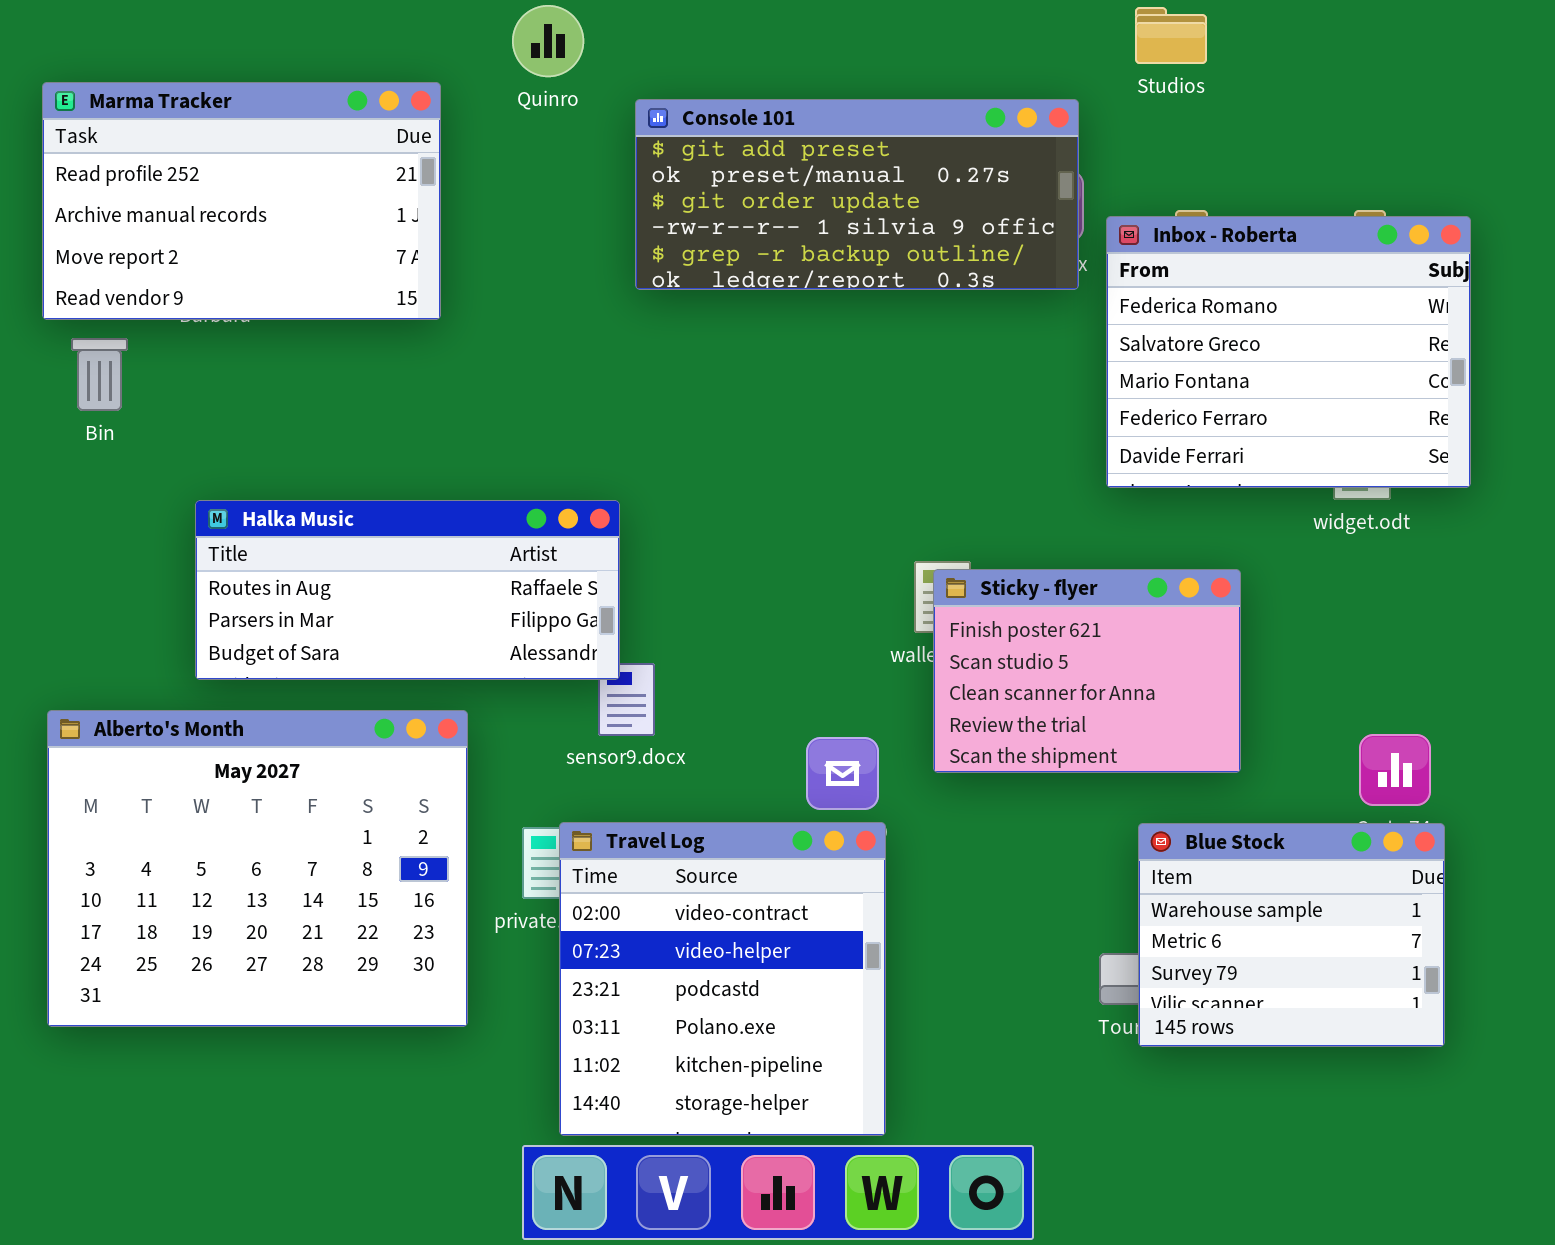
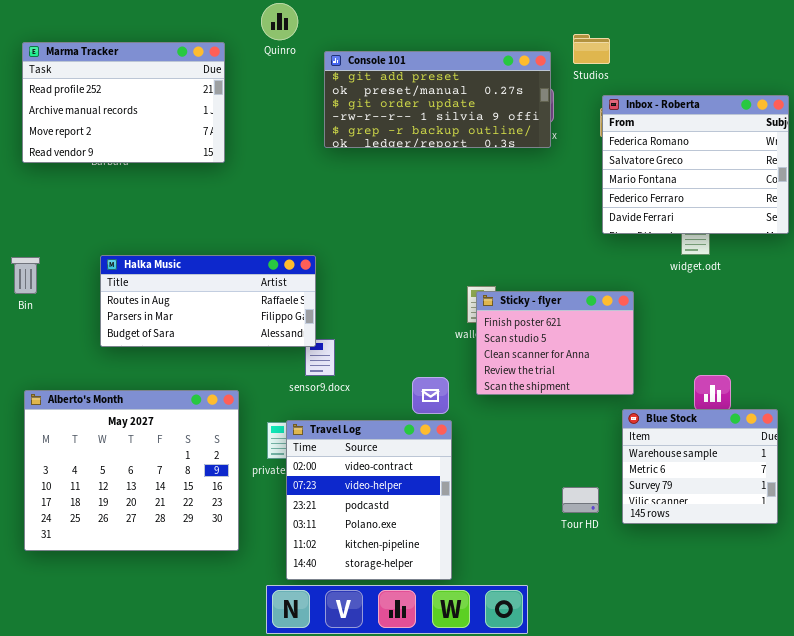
Studios: [1135,7,1207,64] -> [573,34,610,64], moved
Inbox - Roberta: [1106,216,1471,488] -> [602,95,789,234], moved
Bin: [71,338,128,411] -> [11,257,40,294], moved
Alberto's Month: [47,710,468,1027] -> [24,390,239,551], moved
Blue Stock: [1138,823,1445,1047] -> [622,409,778,524], moved

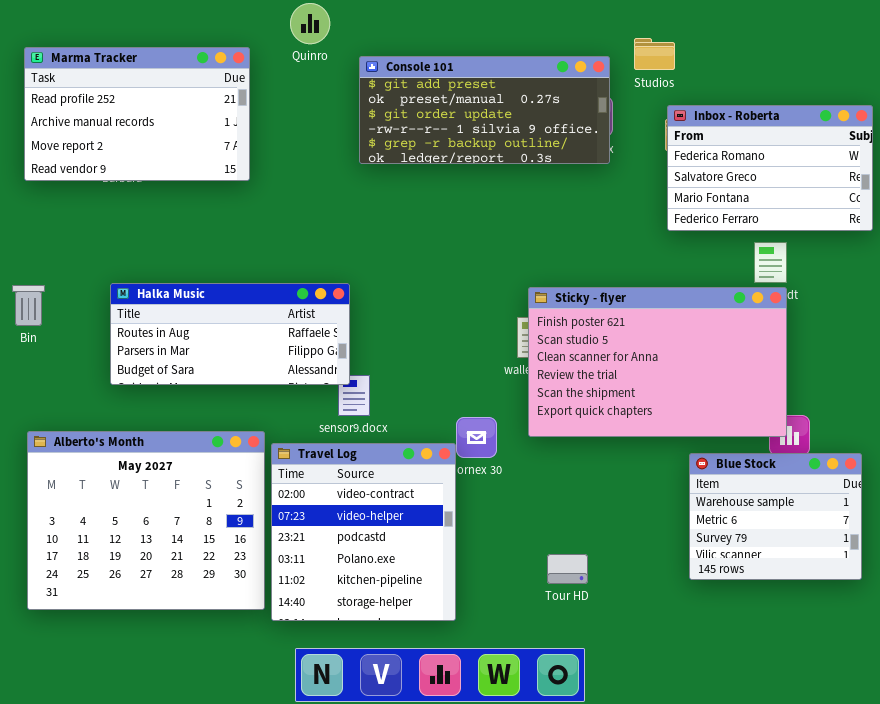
Inbox - Roberta: [602,95,789,234] -> [667,105,873,231], resized
Sticky - flyer: [476,291,634,395] -> [528,287,787,437], resized
Travel Log: [286,420,452,580] -> [271,443,456,621], moved
Tour HD: [562,487,599,513] -> [547,554,588,584], moved

